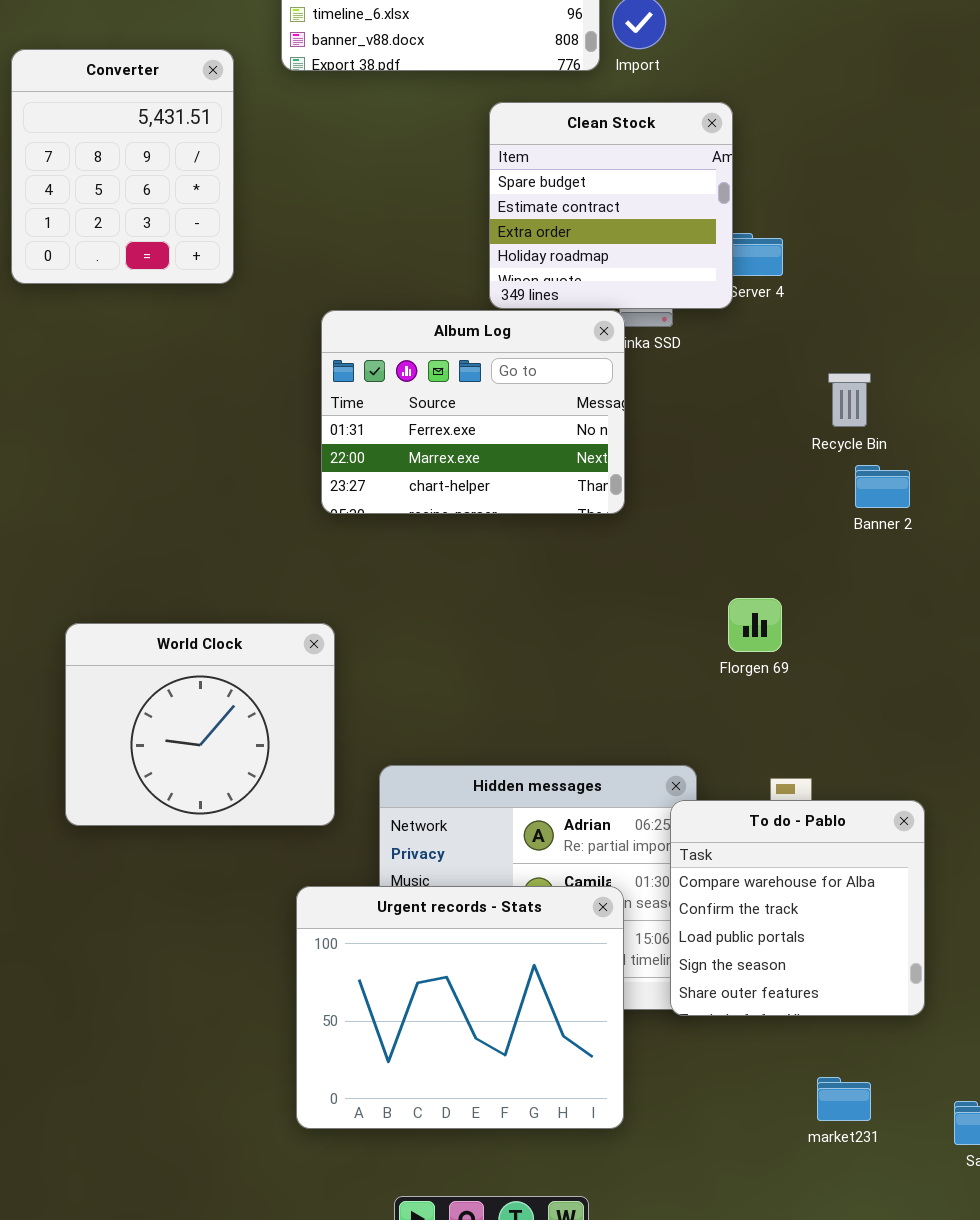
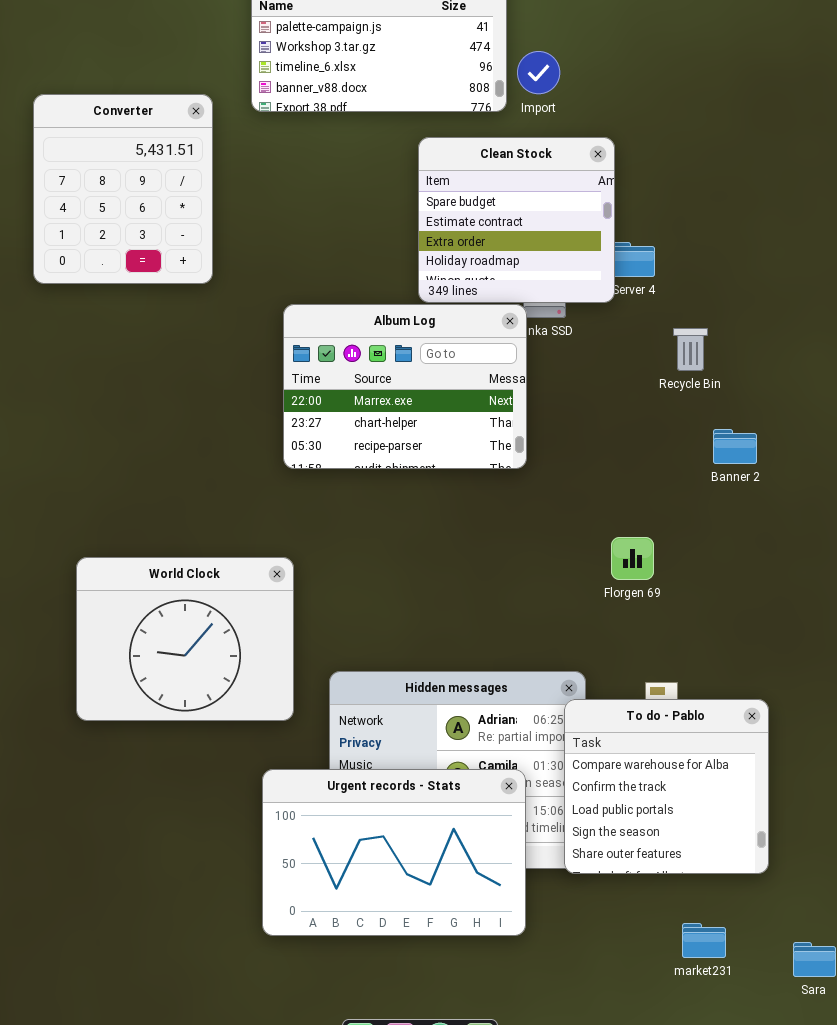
Album Log: [321,310,625,514] -> [283,304,527,469], scrolled down 1 row
Recycle Bin: [828,373,871,427] -> [673,328,708,371], moved
Urgent records - Stats: [296,886,624,1129] -> [262,769,526,936], resized

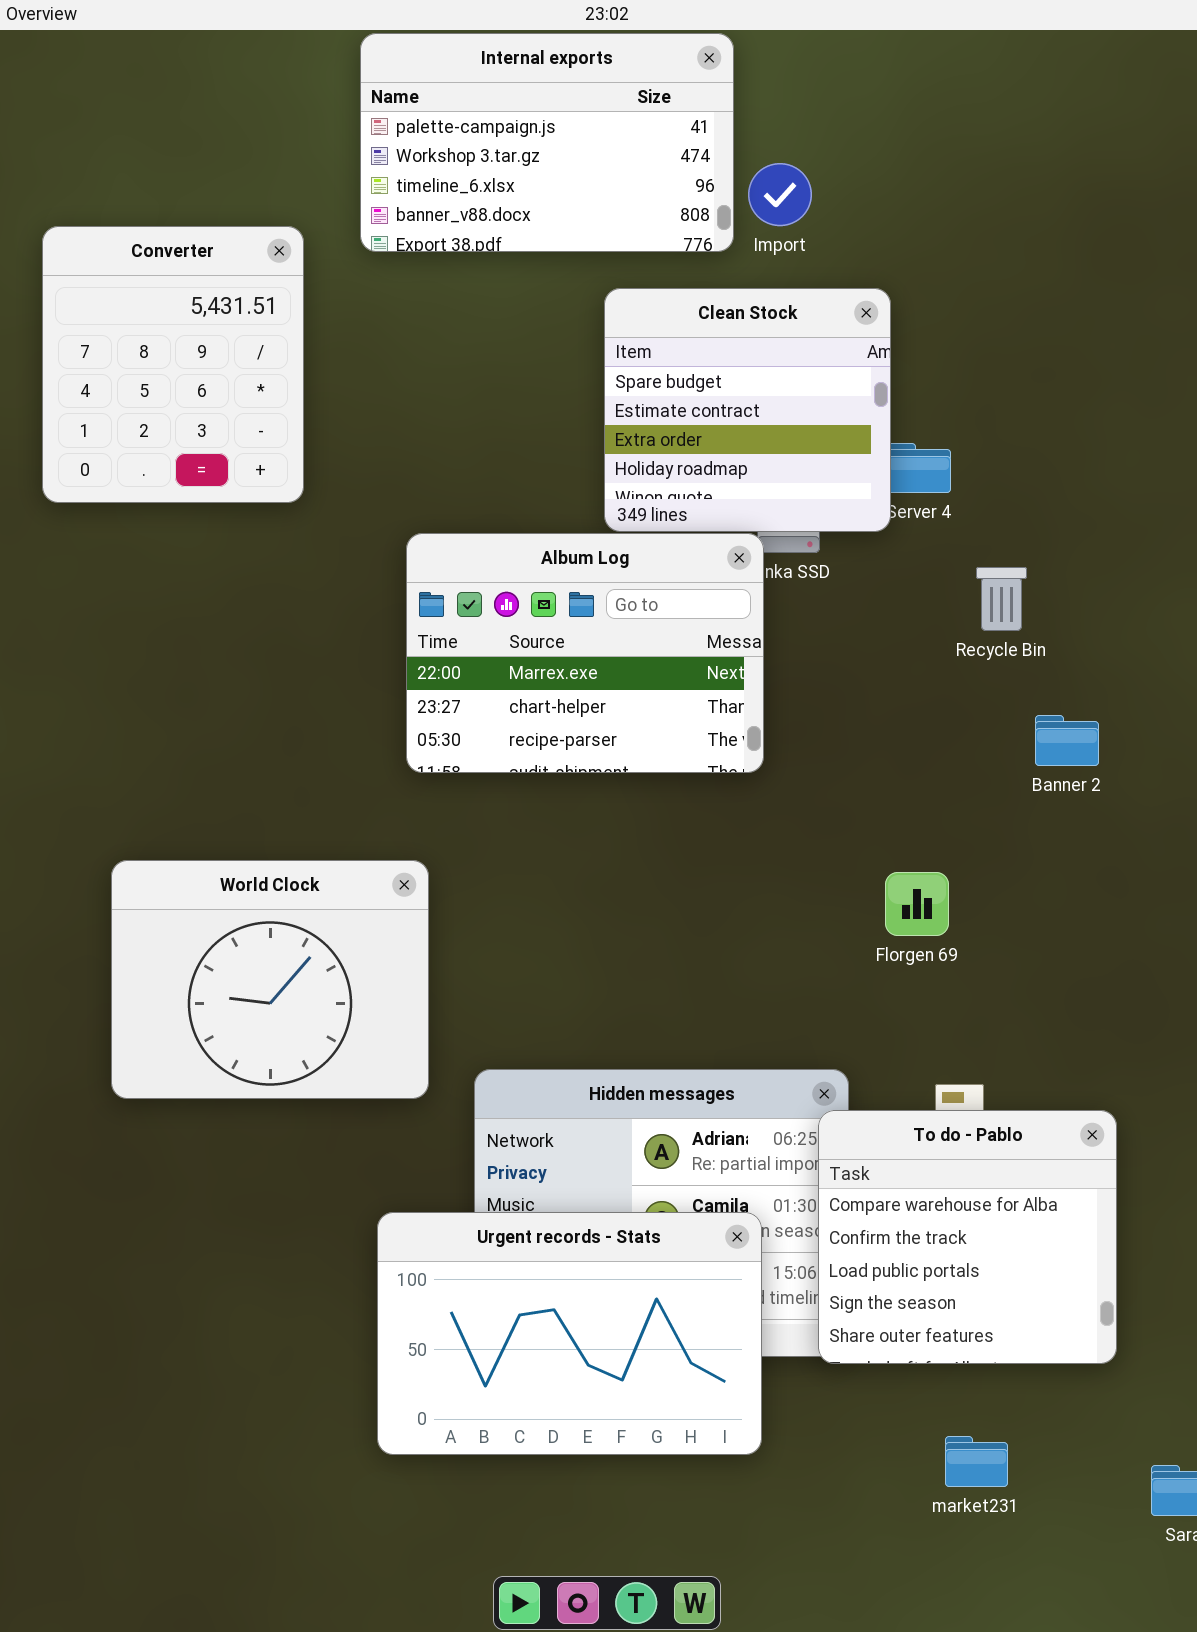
World Clock: [76,557,294,721] -> [111,860,429,1099], moved
market231: [682,923,726,958] -> [945,1436,1008,1487], moved

